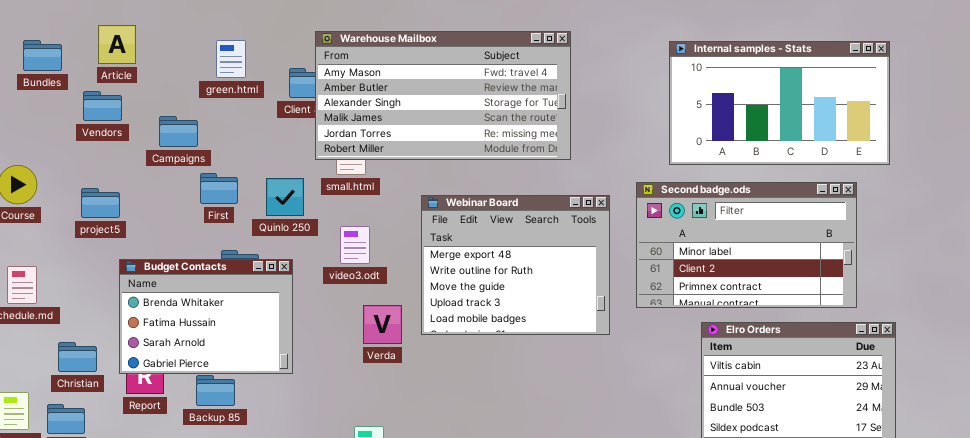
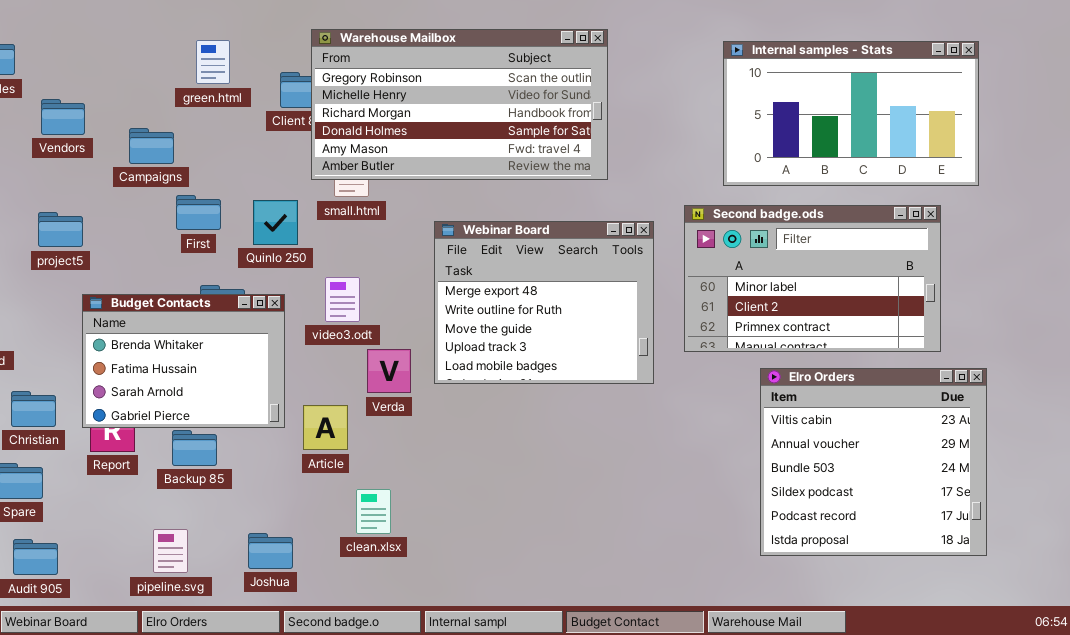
Article: [98,25,136,64] -> [303,405,348,450], moved
Warehouse Mailbox: [315,31,571,160] -> [311,29,608,180], scrolled up 4 rows
video3.odt: [340,226,370,264] -> [325,277,360,322], moved

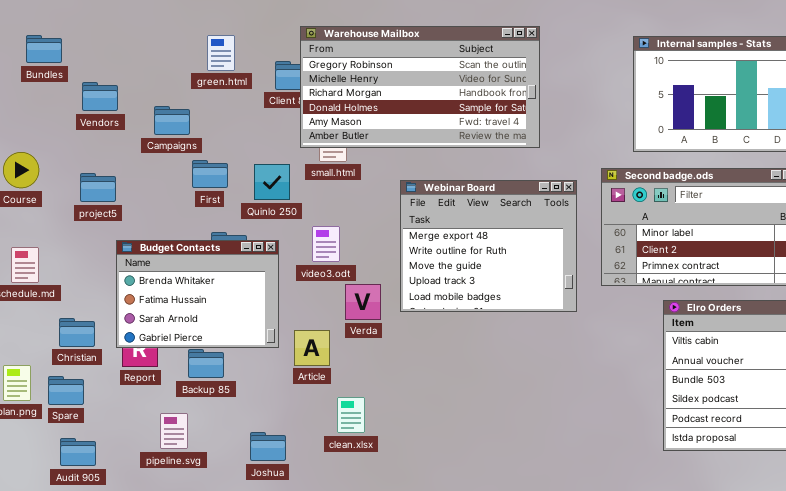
pipeline.svg: [153,529,188,573] -> [160,413,188,449], moved

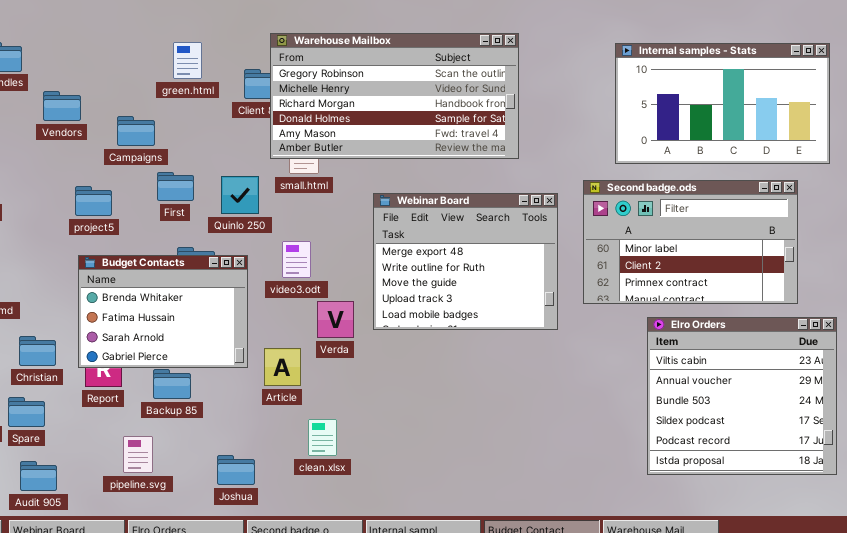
project5: [80,173,116,202] -> [75,186,112,216], moved

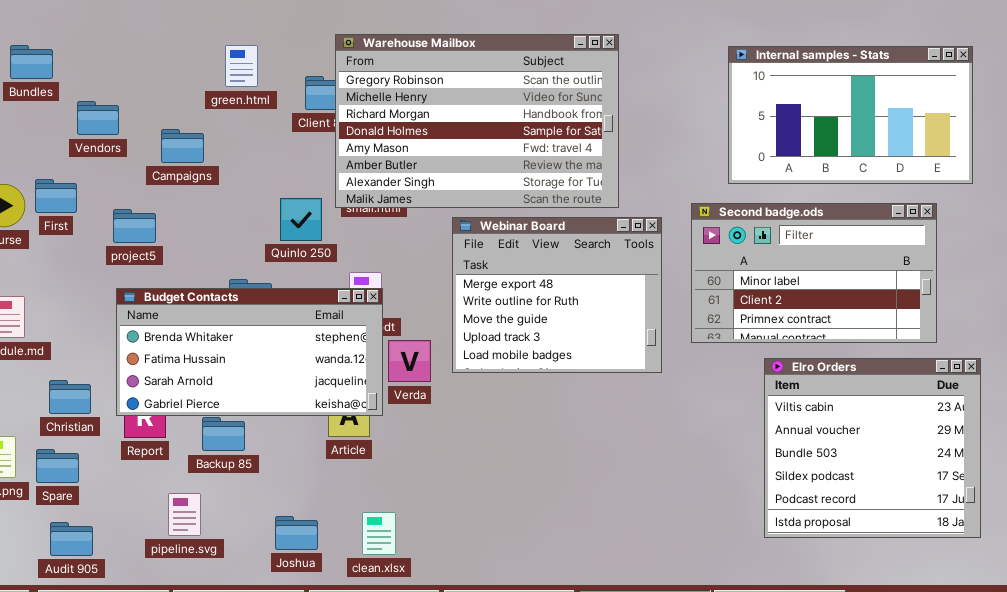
Warehouse Mailbox: [270,33,519,159] -> [335,34,619,208], resized
First: [157,172,194,201] -> [35,179,77,213], moved
Budget Contacts: [78,255,248,368] -> [116,288,383,416], resized
clean.xlsx: [308,419,337,456] -> [362,512,396,555], moved

